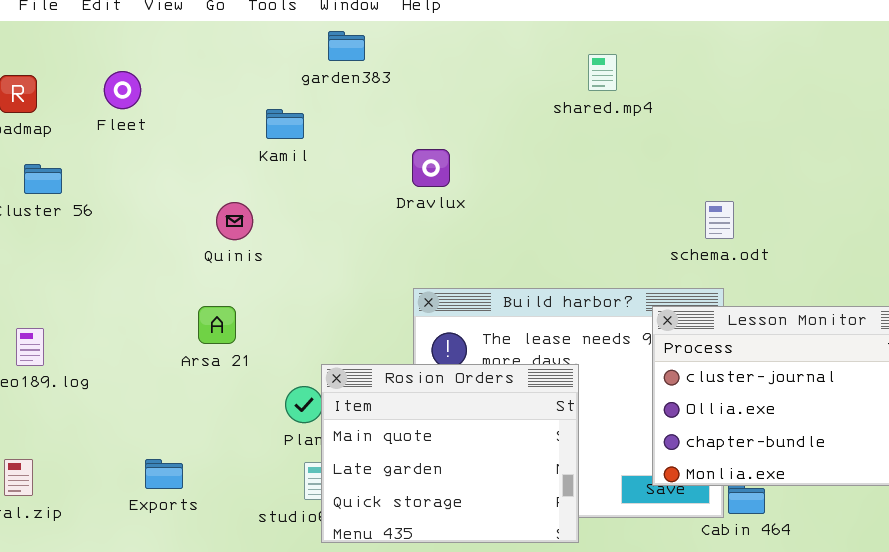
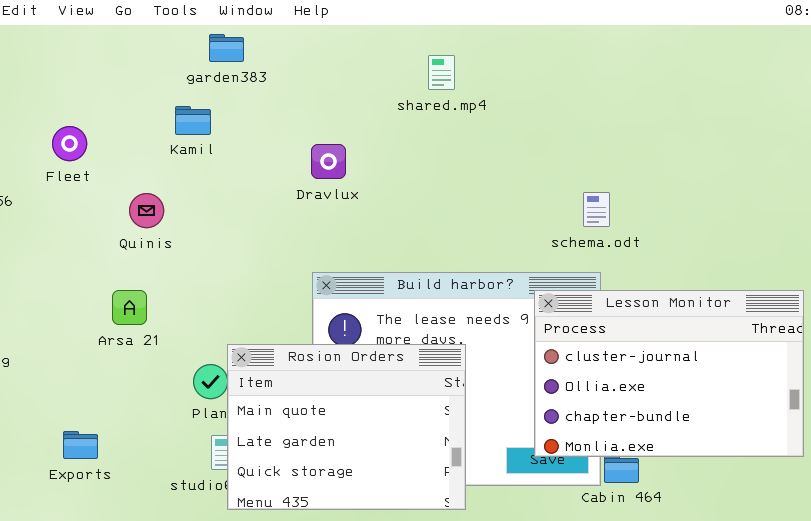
garden383: [328,31,365,61] -> [209,34,244,62], moved
shared.mp4: [588,54,617,91] -> [428,55,455,90], moved
Fleet: [104,71,141,109] -> [52,126,87,161], moved

